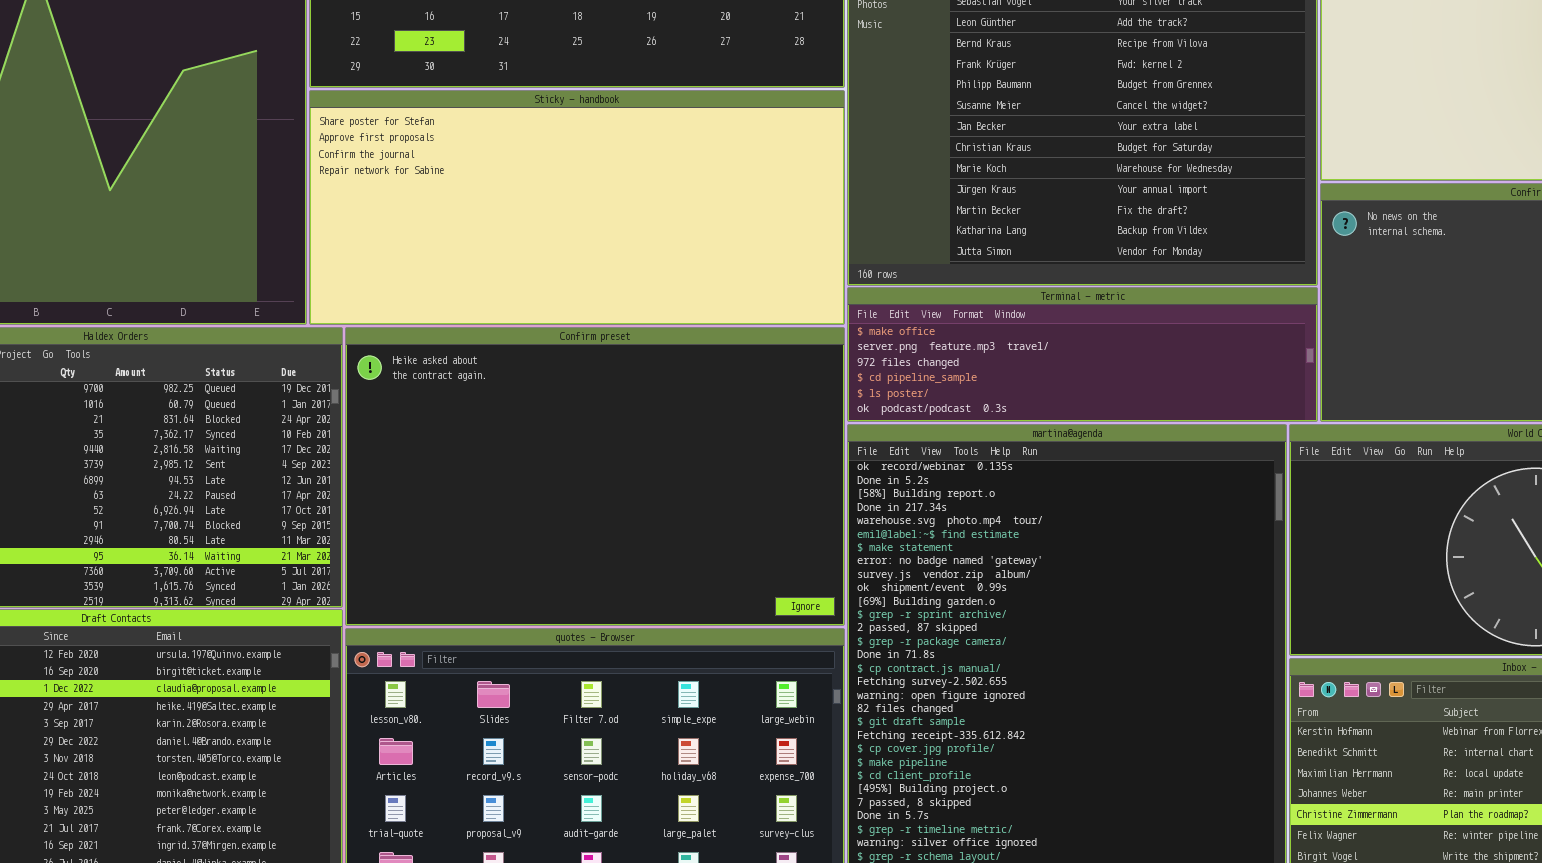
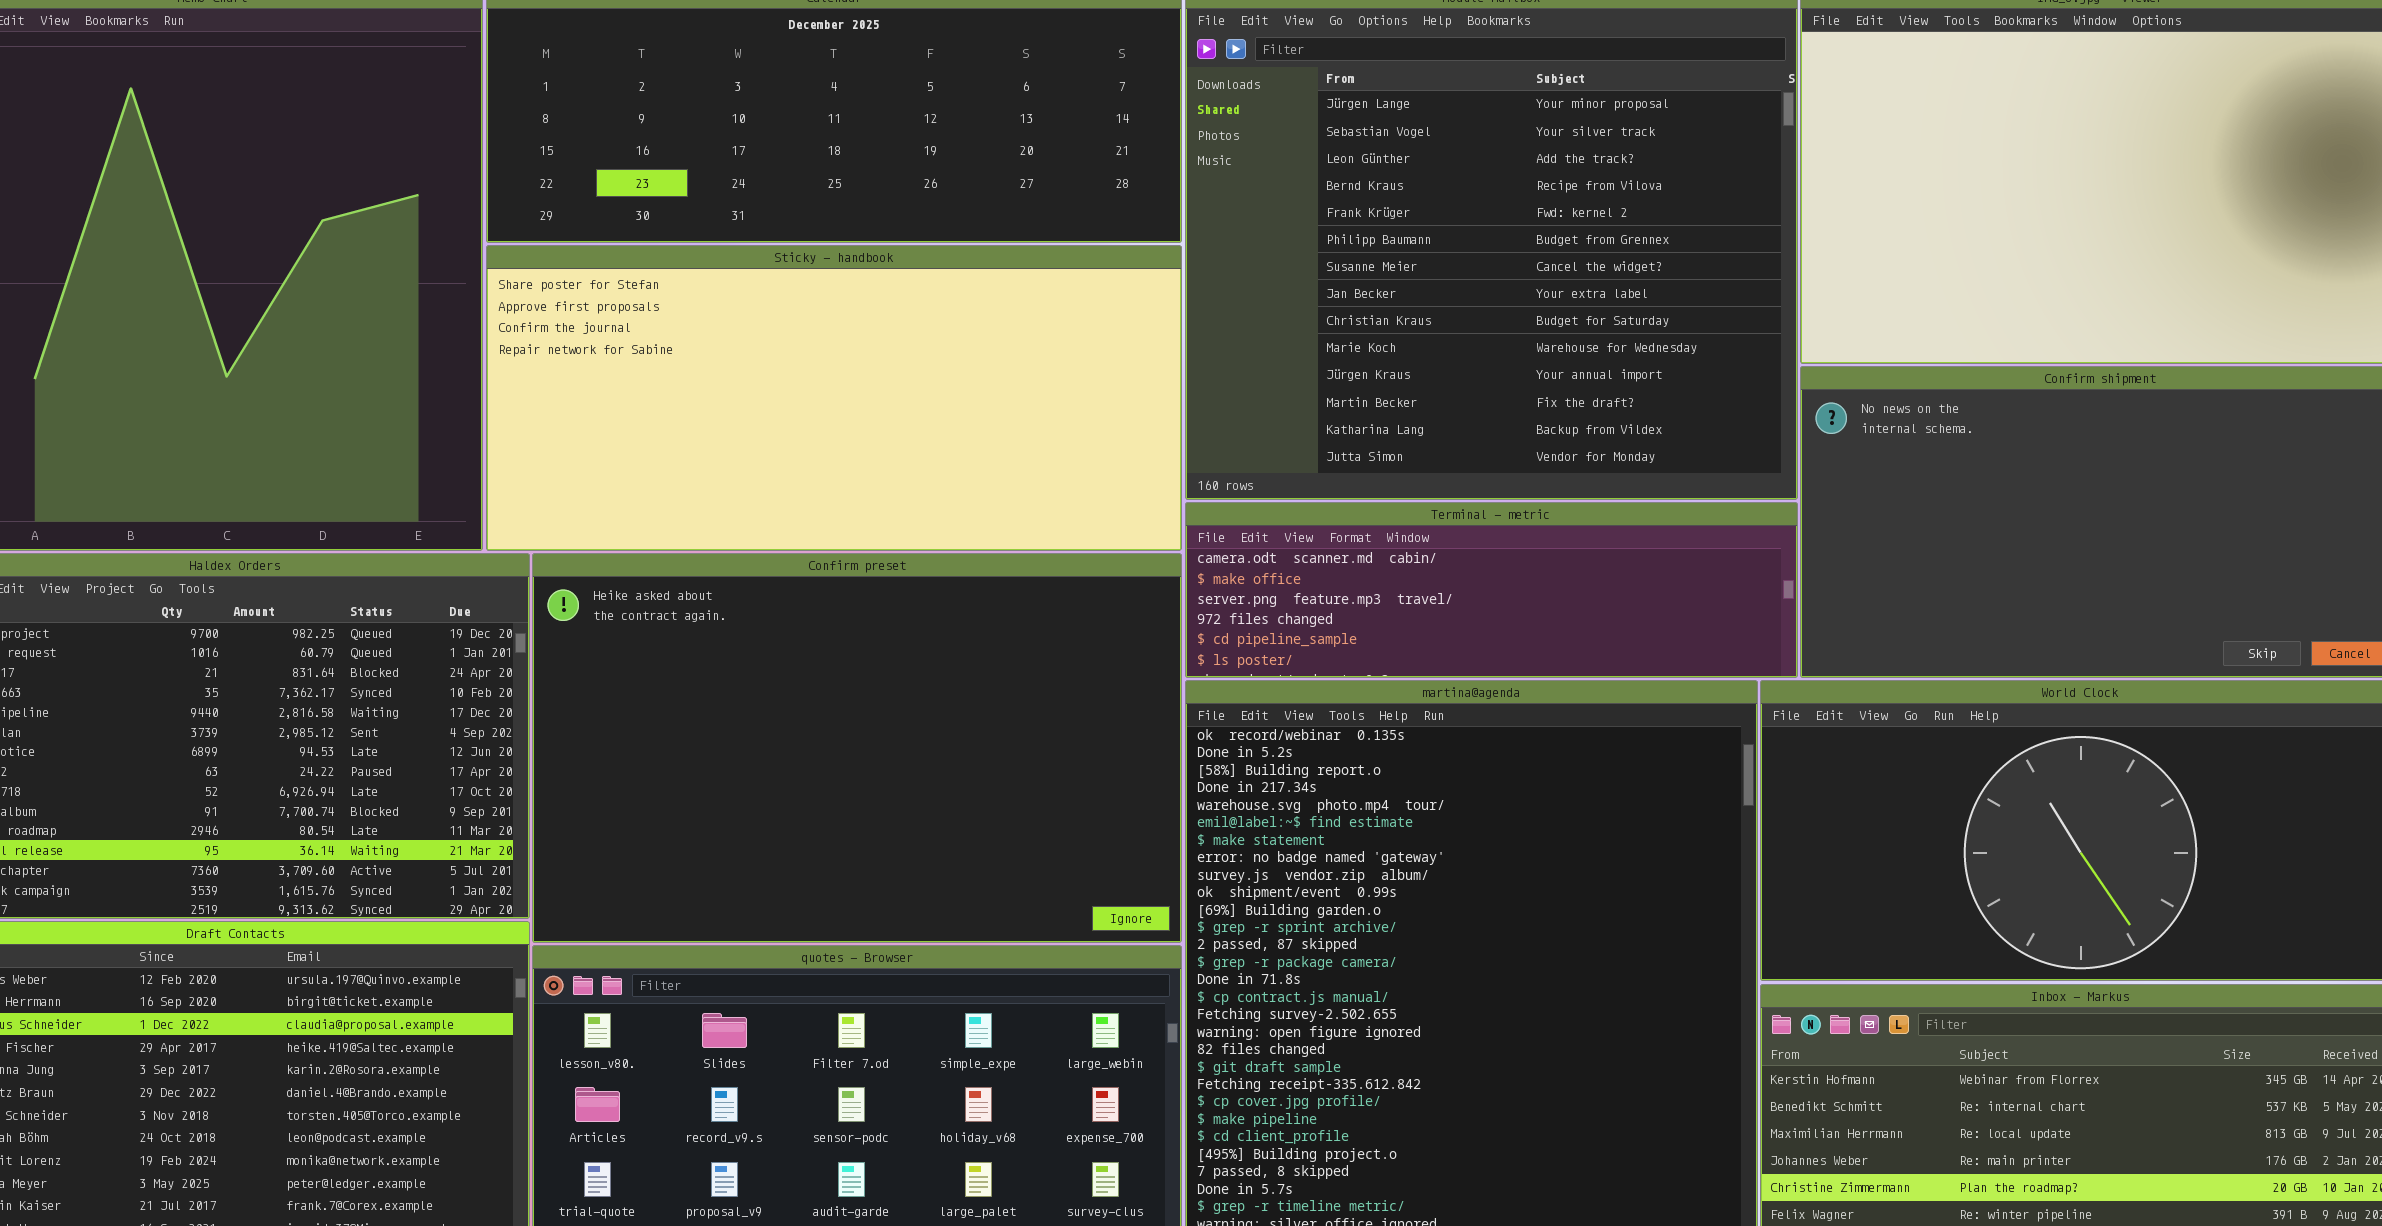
Terminal - metric: [847,287,1318,422] -> [1185,502,1798,678], scrolled up 1 row

